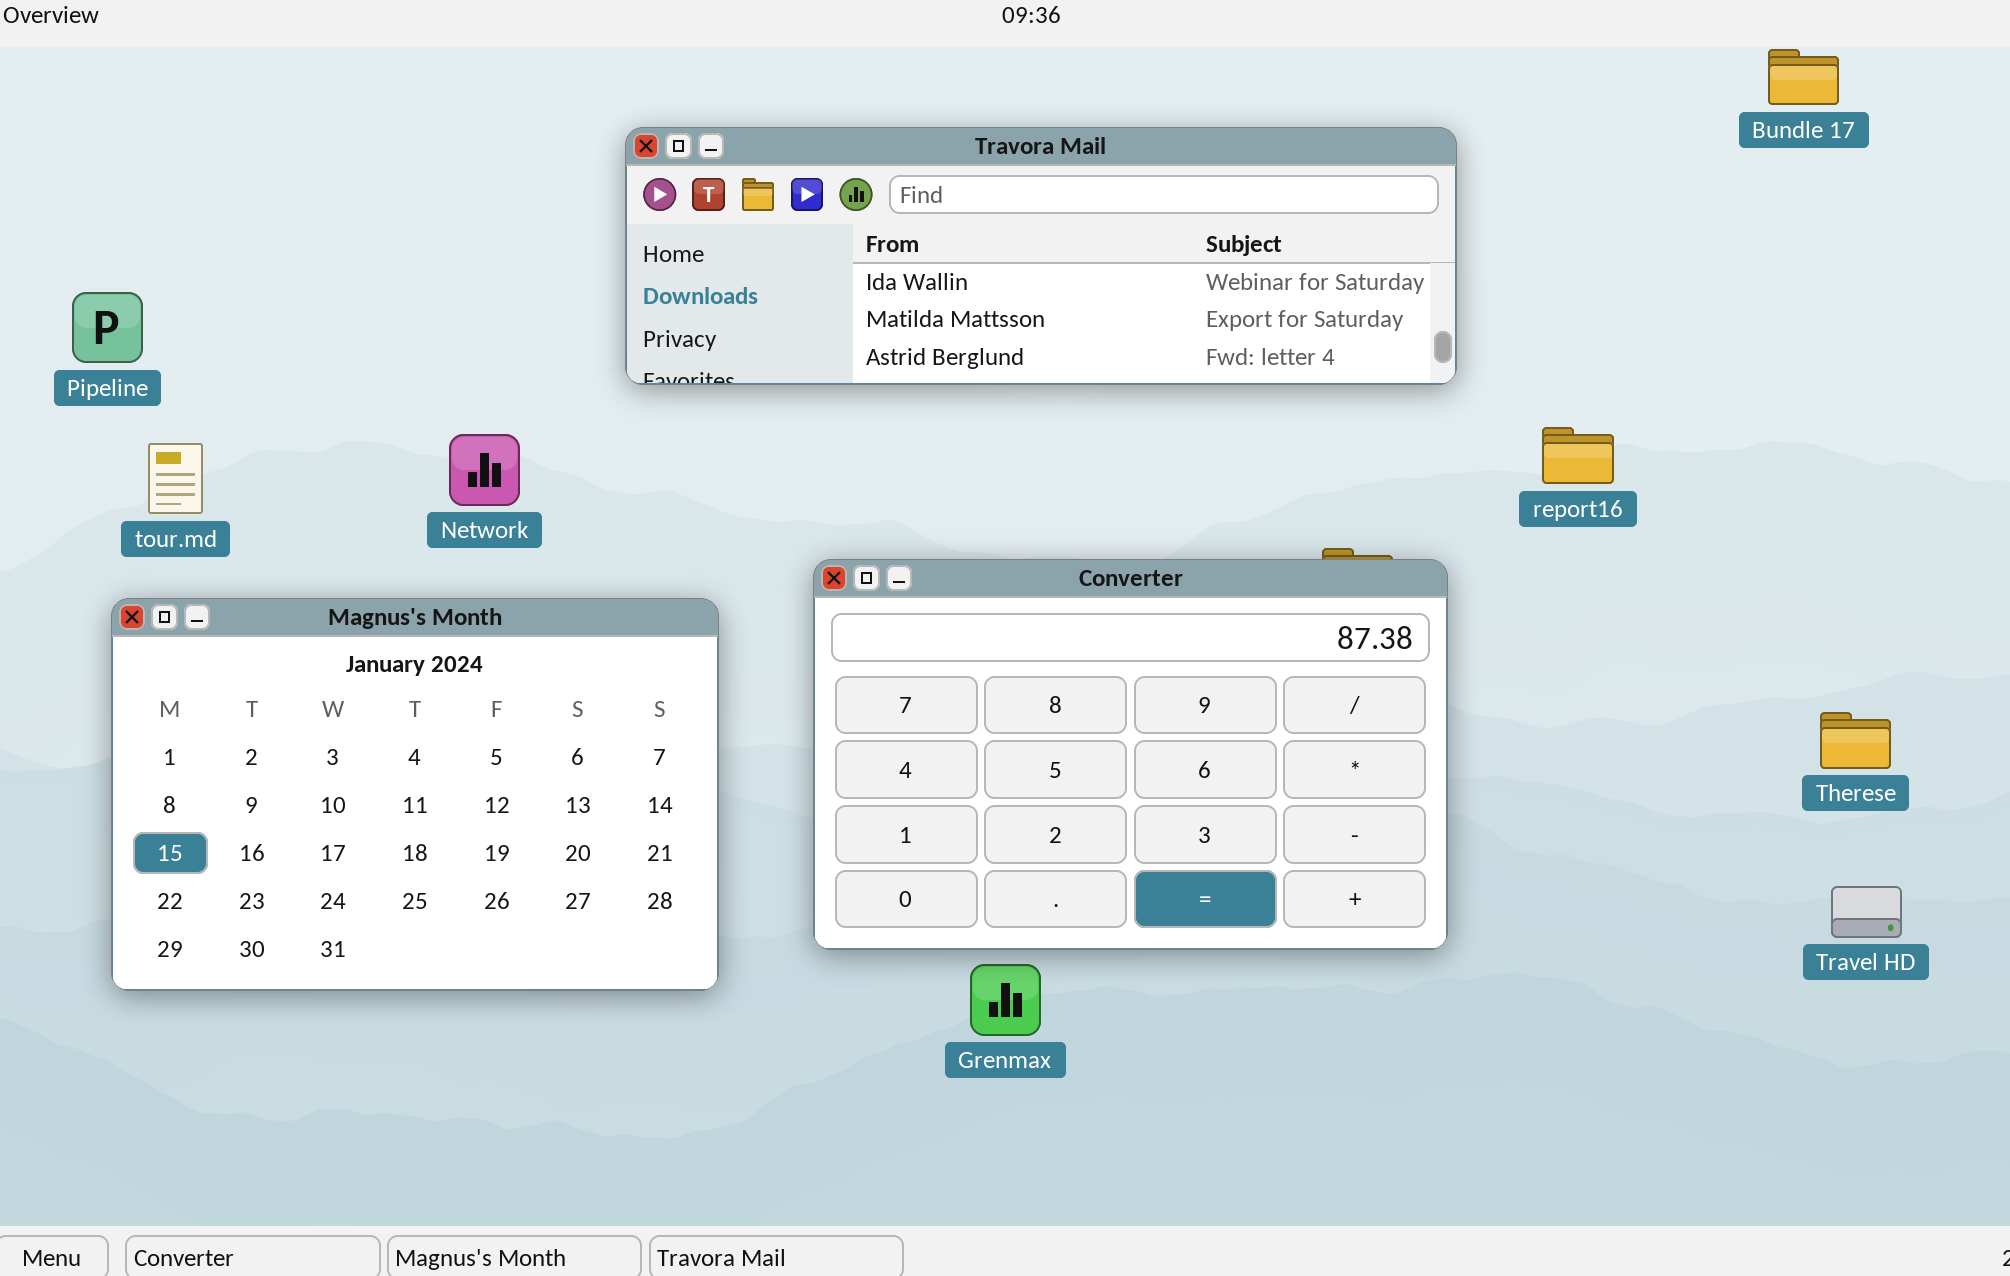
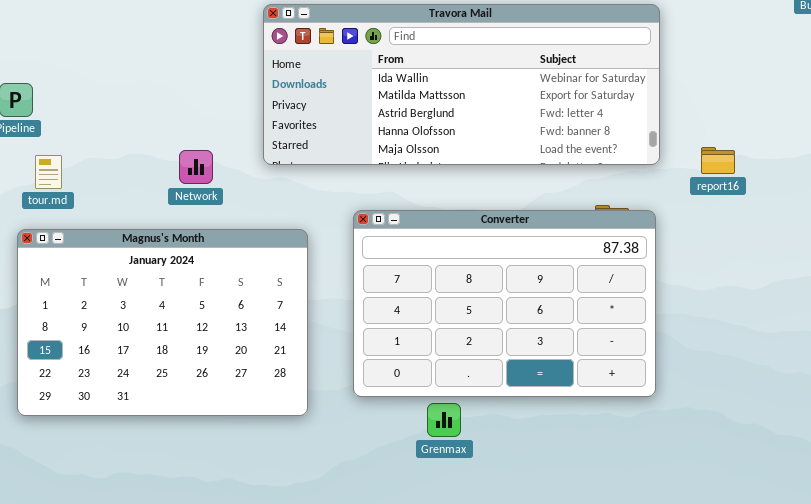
Travora Mail: [625,127,1457,385] -> [263,4,660,165], resized

